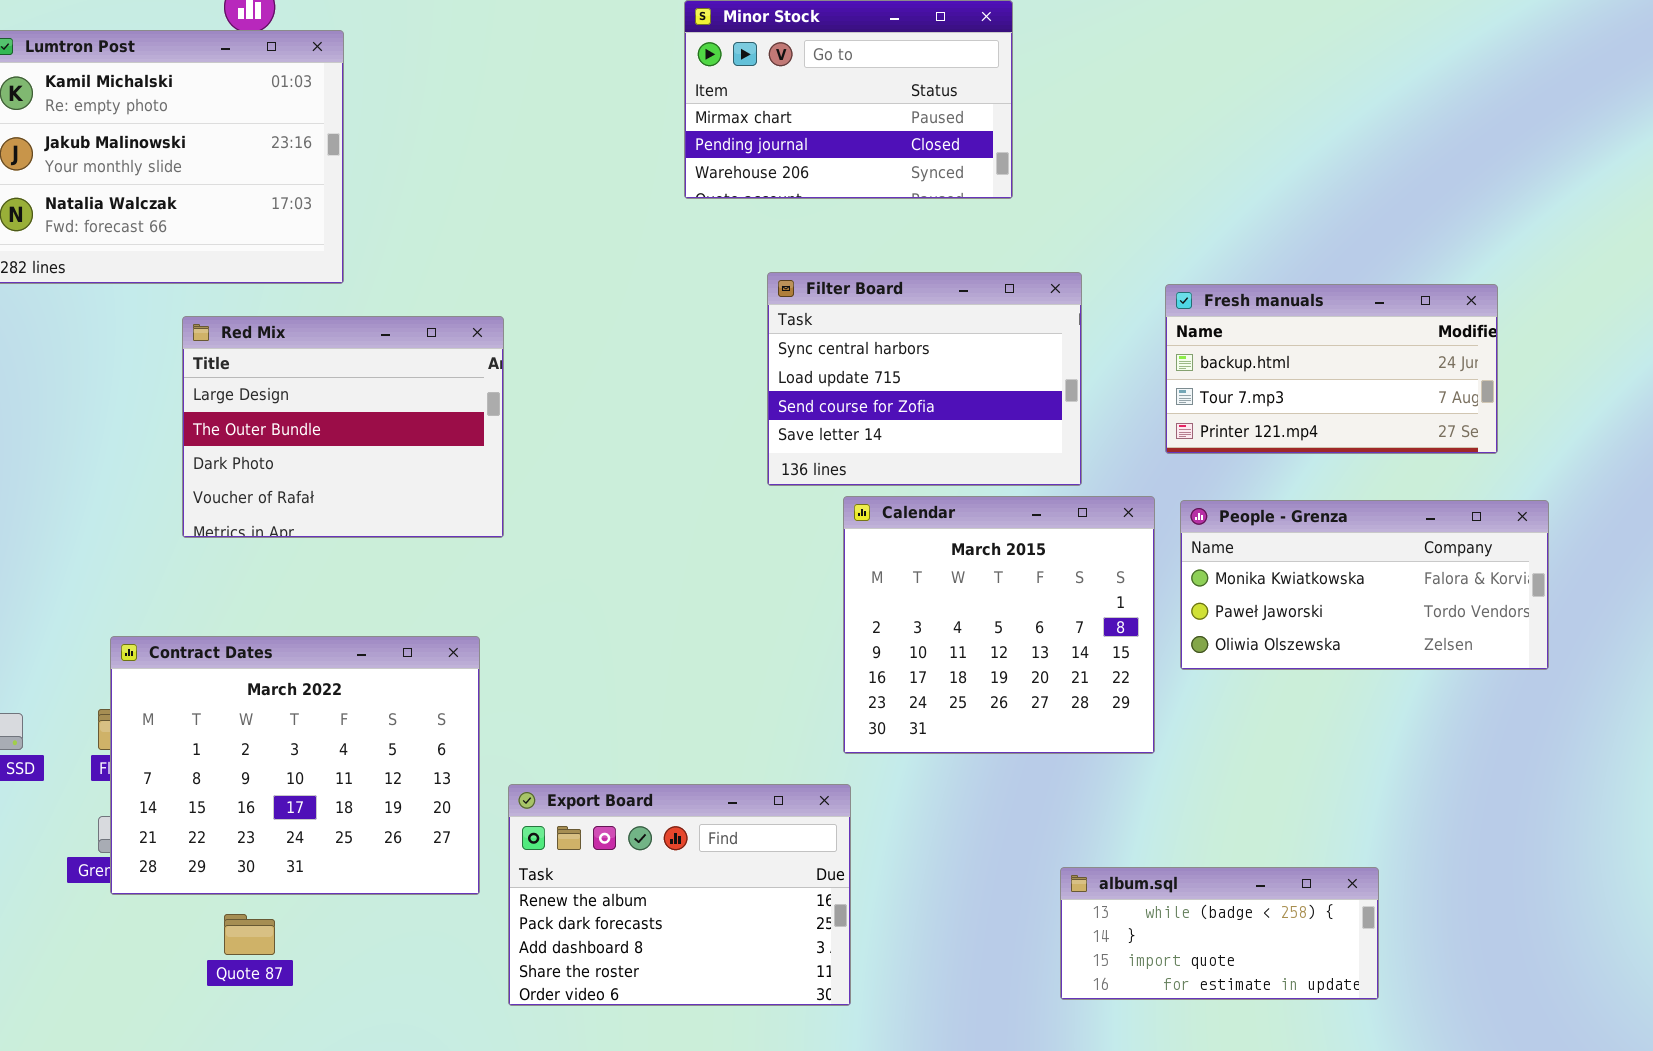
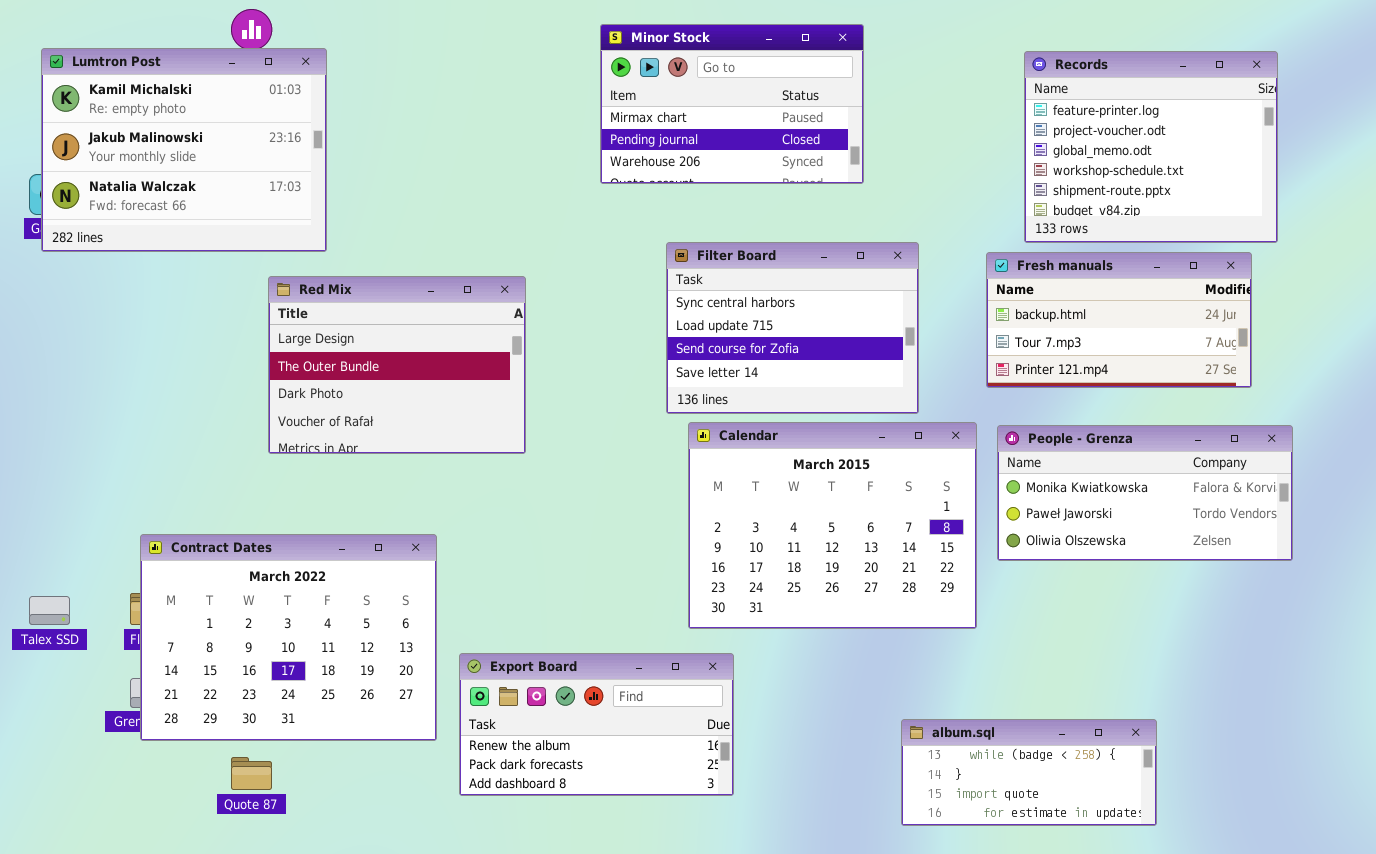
Records: none -> [1024,51,1278,243], opened
Red Mix: [182,316,504,538] -> [268,276,526,454], moved
Calendar: [843,496,1155,754] -> [688,422,977,629], resized
Export Board: [508,784,851,1006] -> [459,653,734,796], resized

